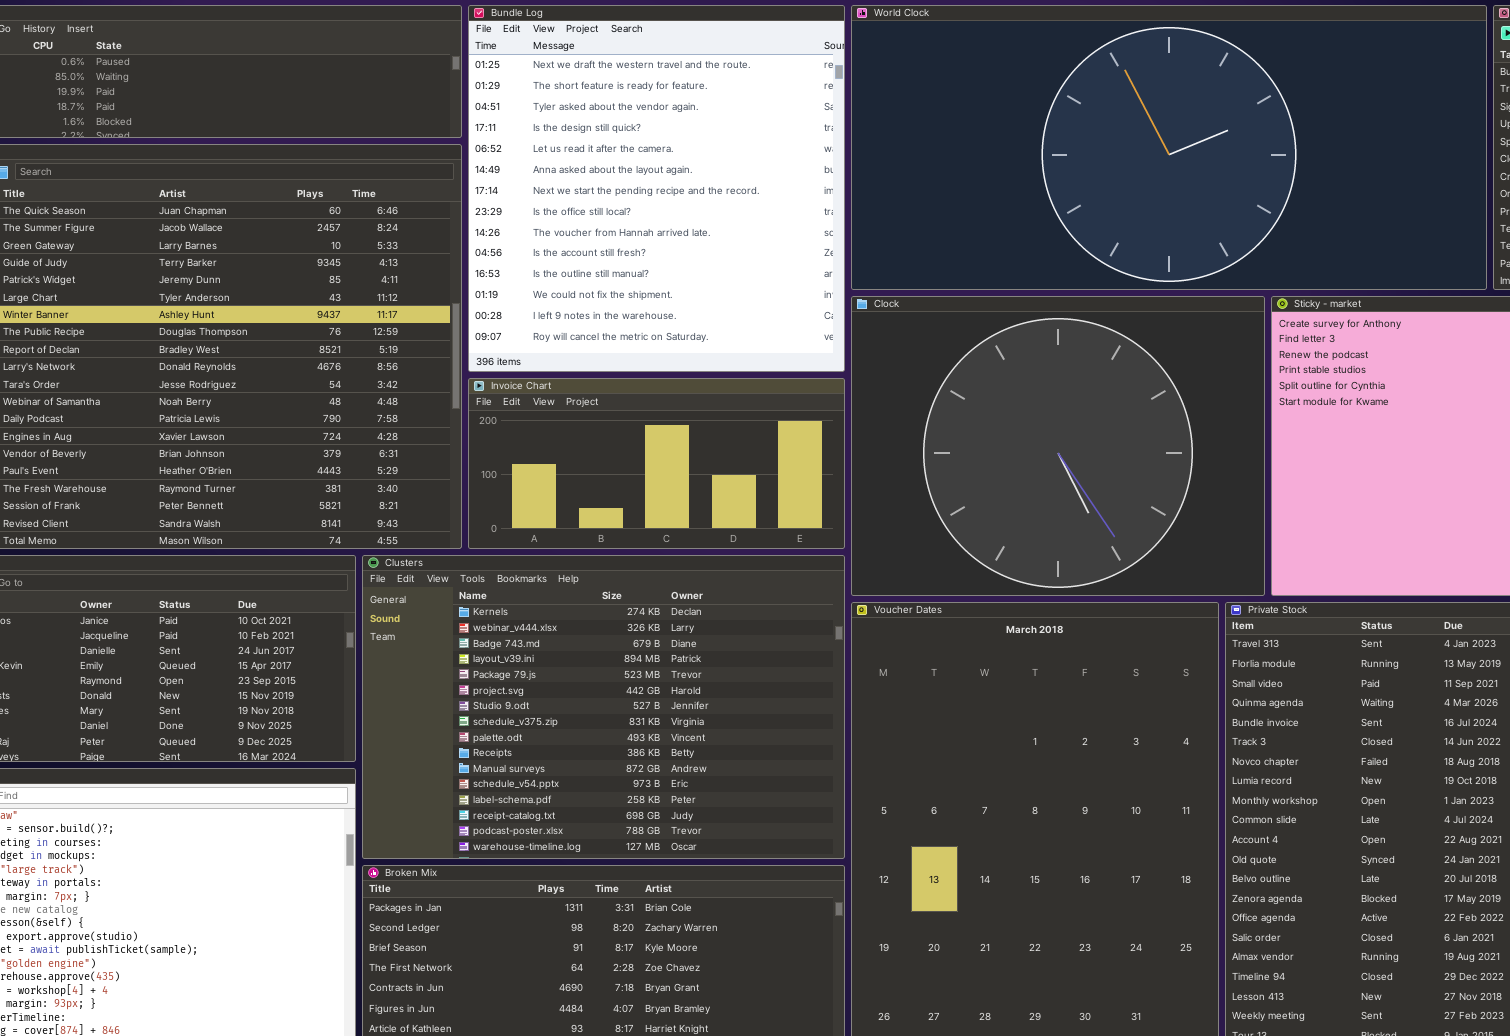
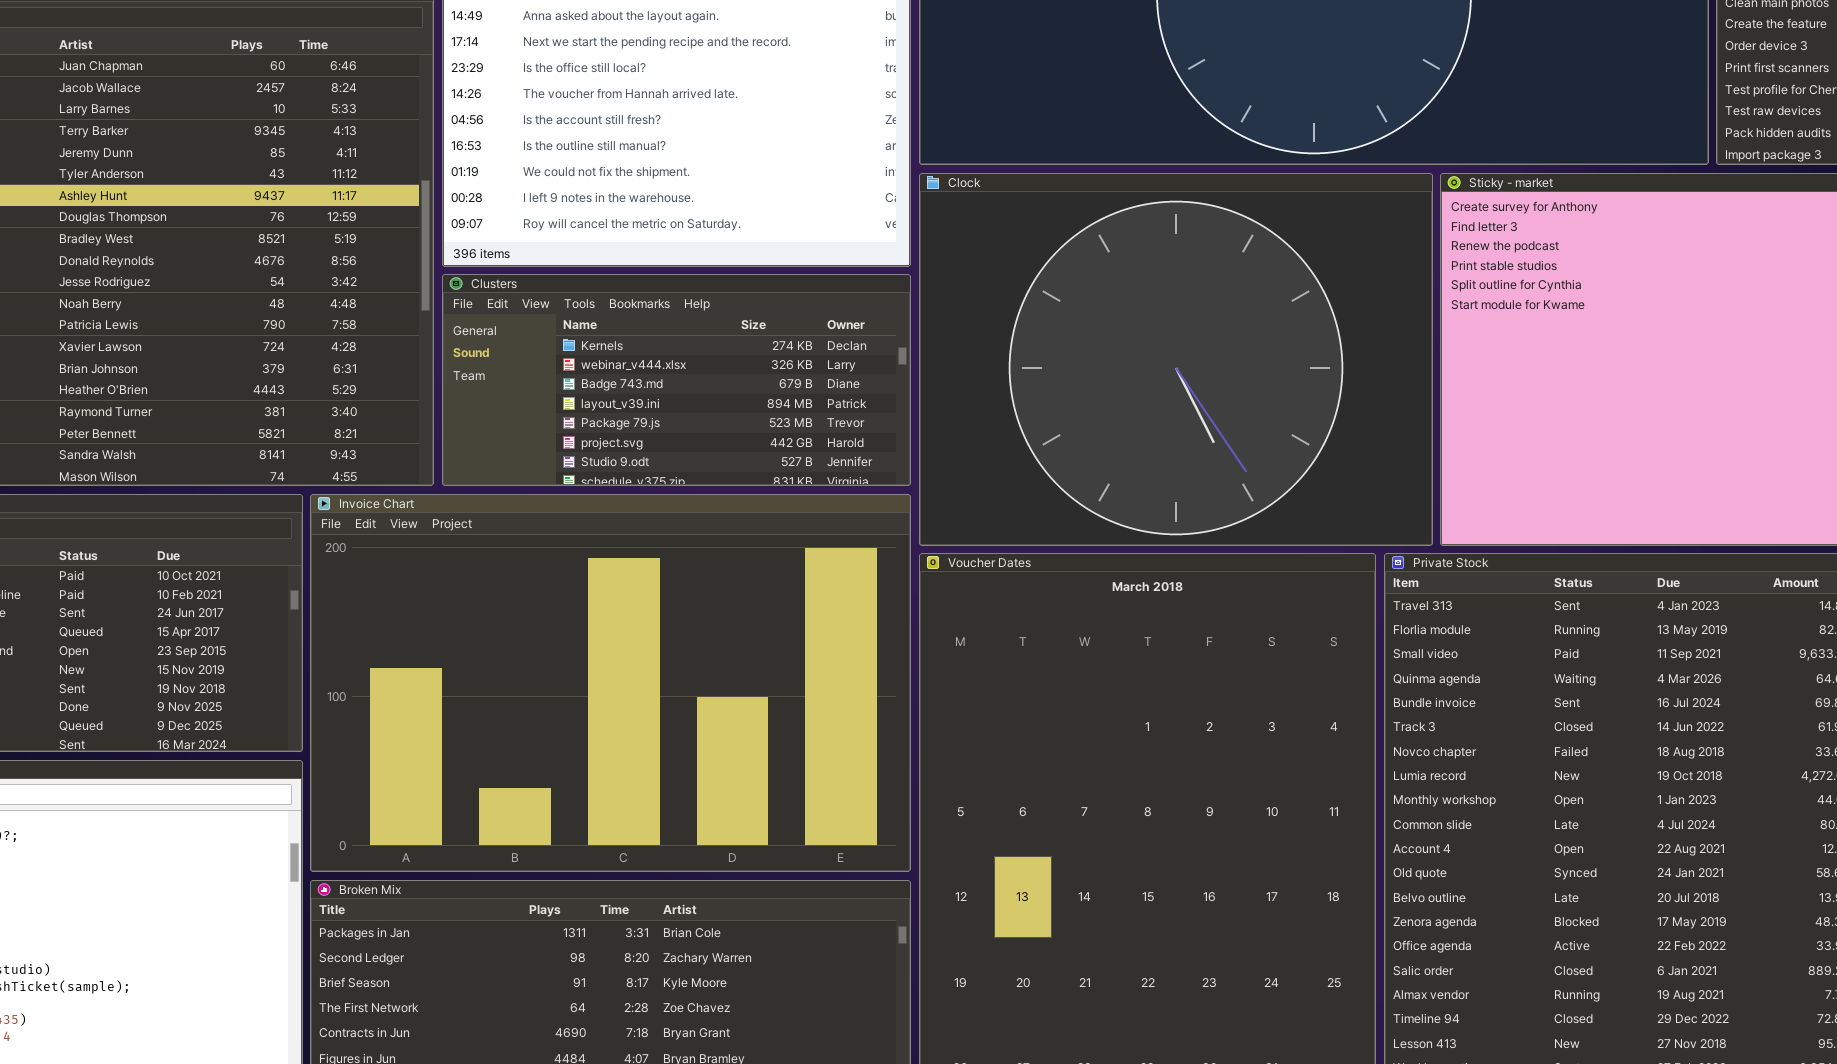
Invoice Chart: [468,378,845,549] -> [310,494,911,872], moved, resized
Clusters: [362,555,845,859] -> [442,274,911,486], moved, resized

